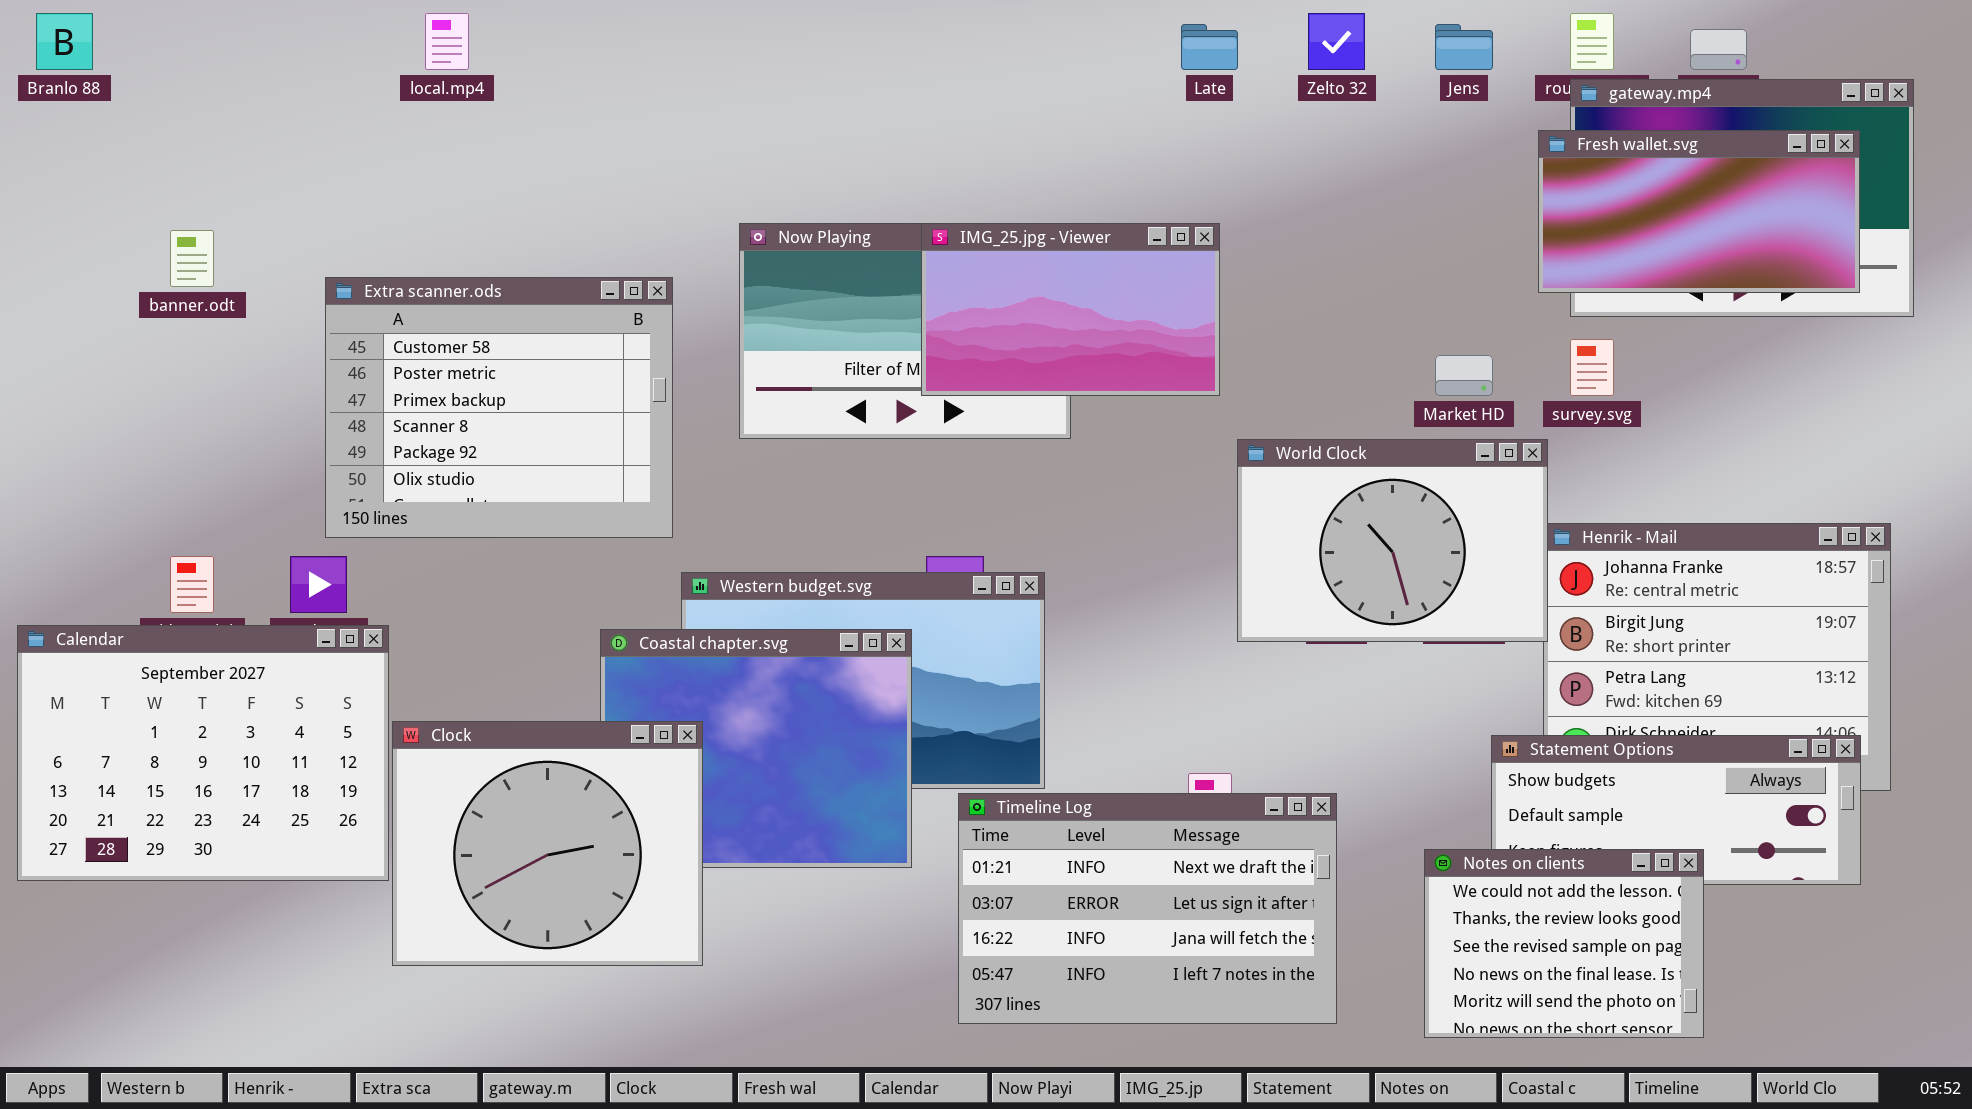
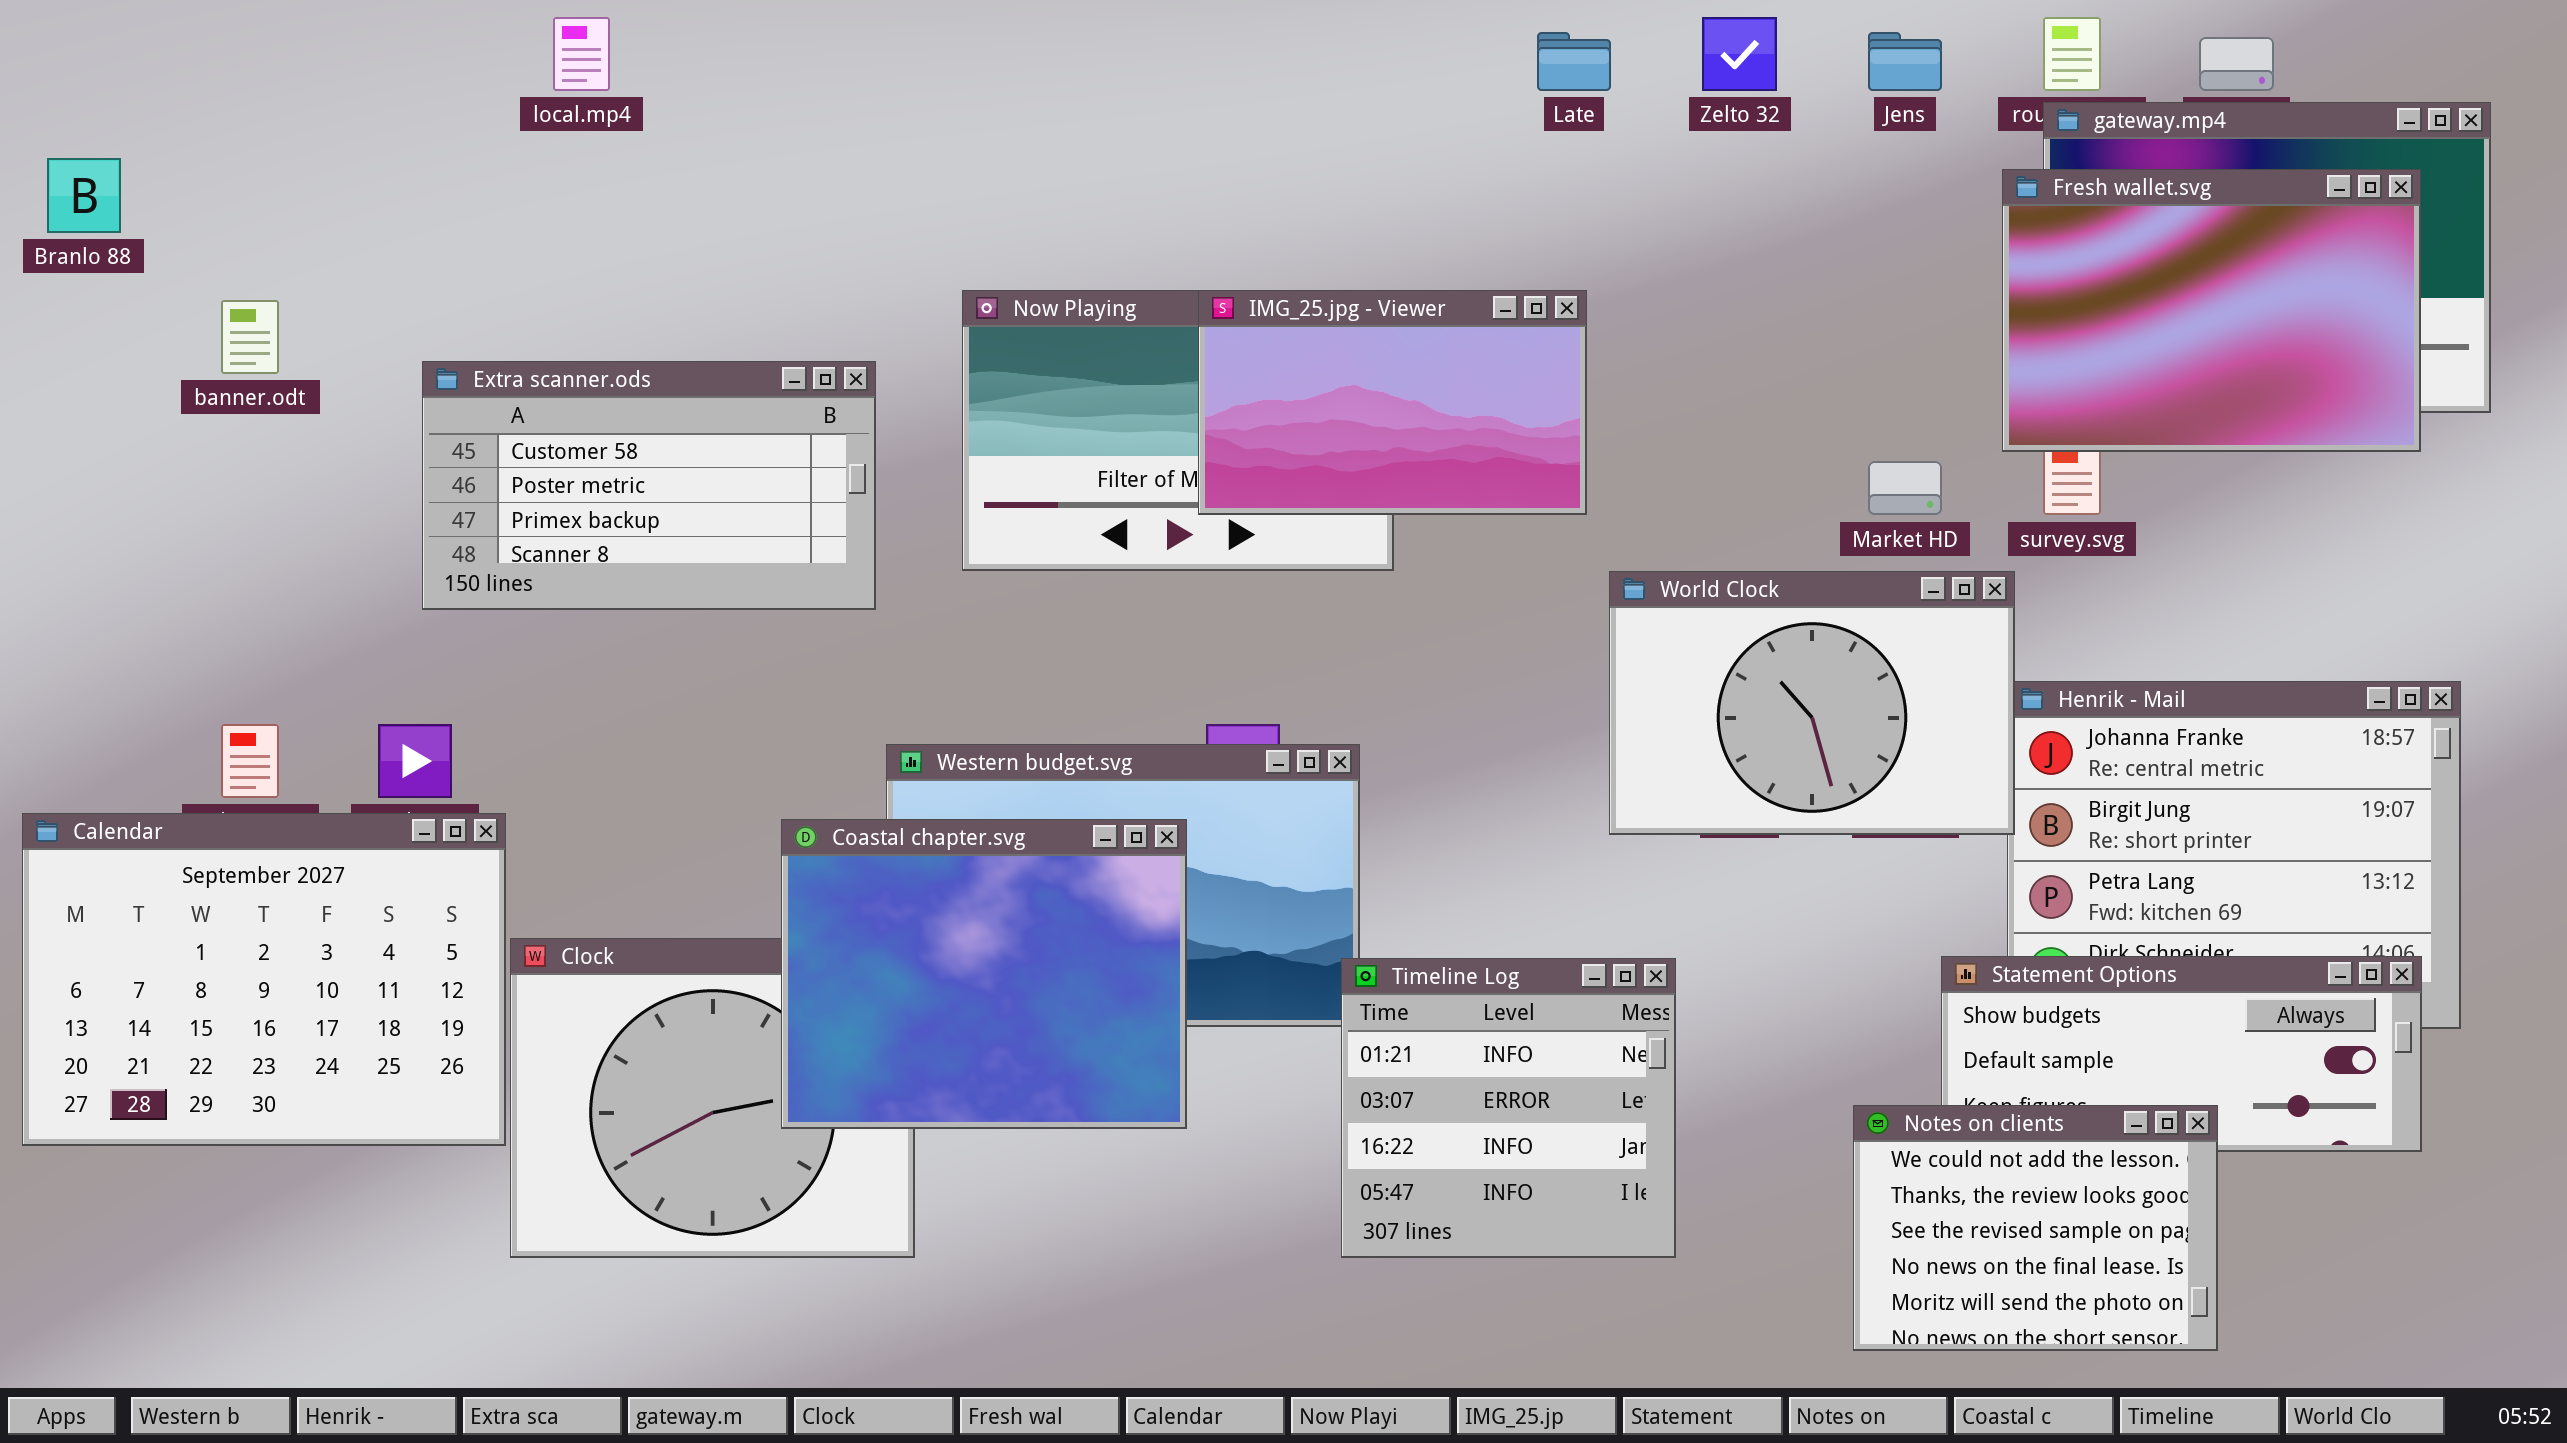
Branlo 88: [36,13,93,70] -> [47,158,121,233], moved
Fresh wallet.svg: [1538,130,1860,293] -> [2002,169,2421,452], resized
Extra scanner.ods: [325,277,673,538] -> [422,361,876,610], resized
Coastal chapter.svg: [600,629,912,868] -> [781,819,1187,1129], raised
Timeline Log: [958,793,1337,1024] -> [1341,958,1676,1258], moved, resized

